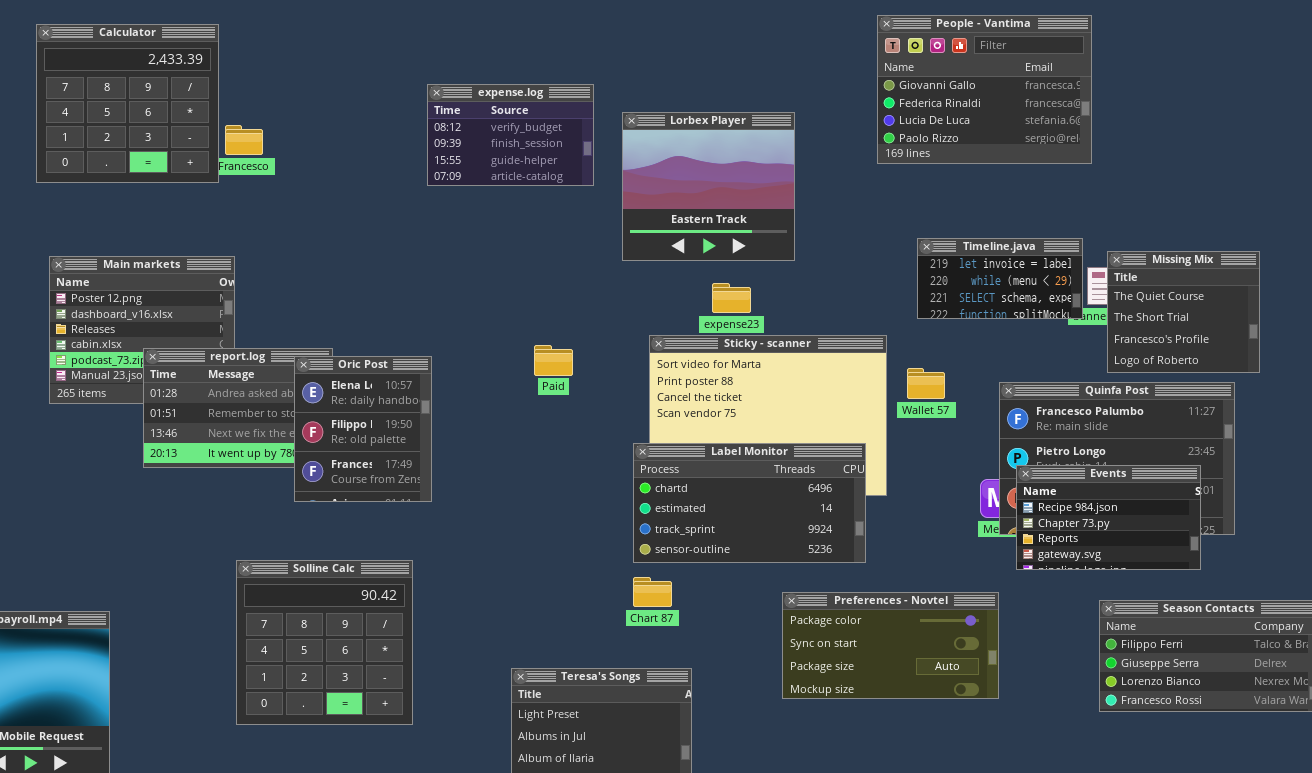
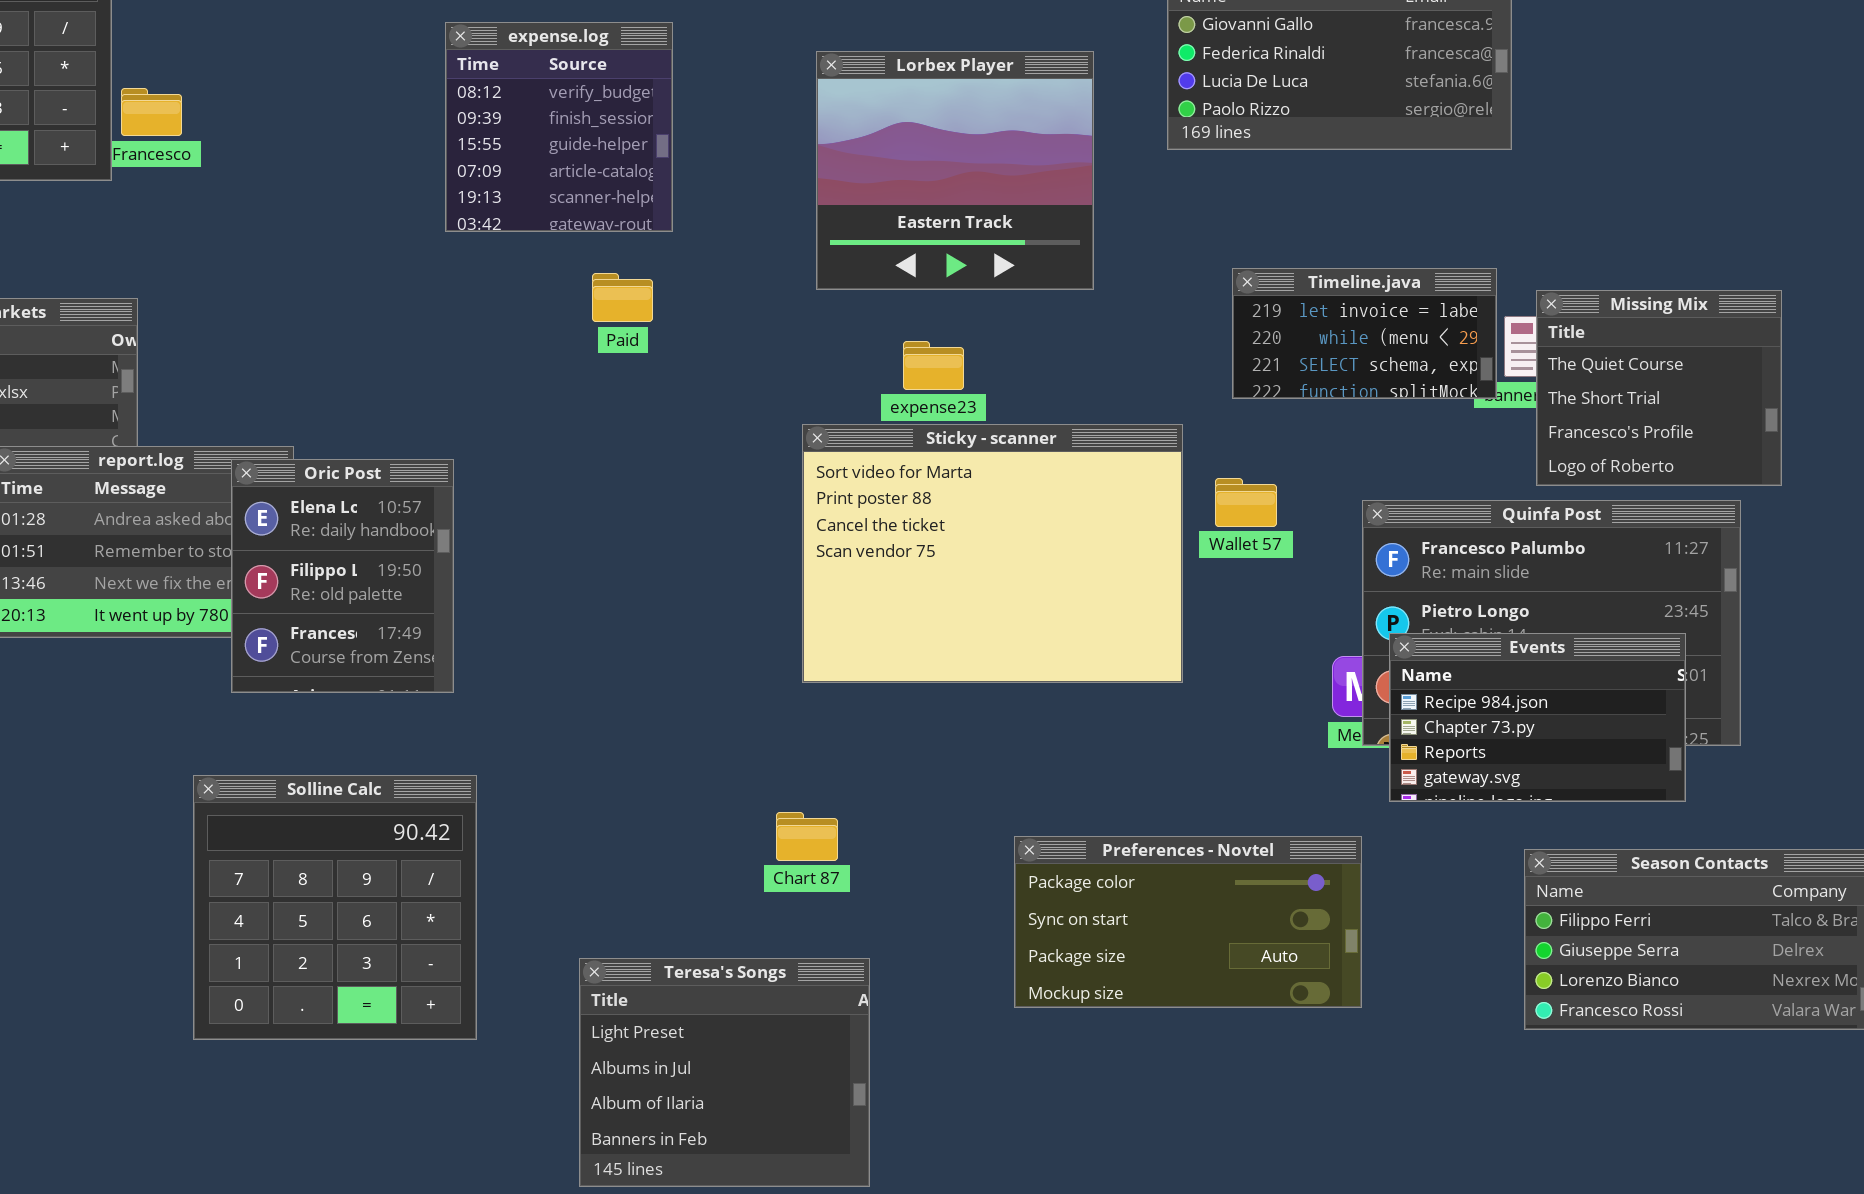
expense.log: [427,84,594,186] -> [445,22,673,232], resized
Lorbex Player: [622,112,795,261] -> [816,51,1094,290], moved
Paid: [534,345,573,376] -> [592,273,653,322], moved
Label Monitor: [633,443,866,563] -> none, closed
Solline Calc: [236,560,413,725] -> [193,775,477,1040], moved

